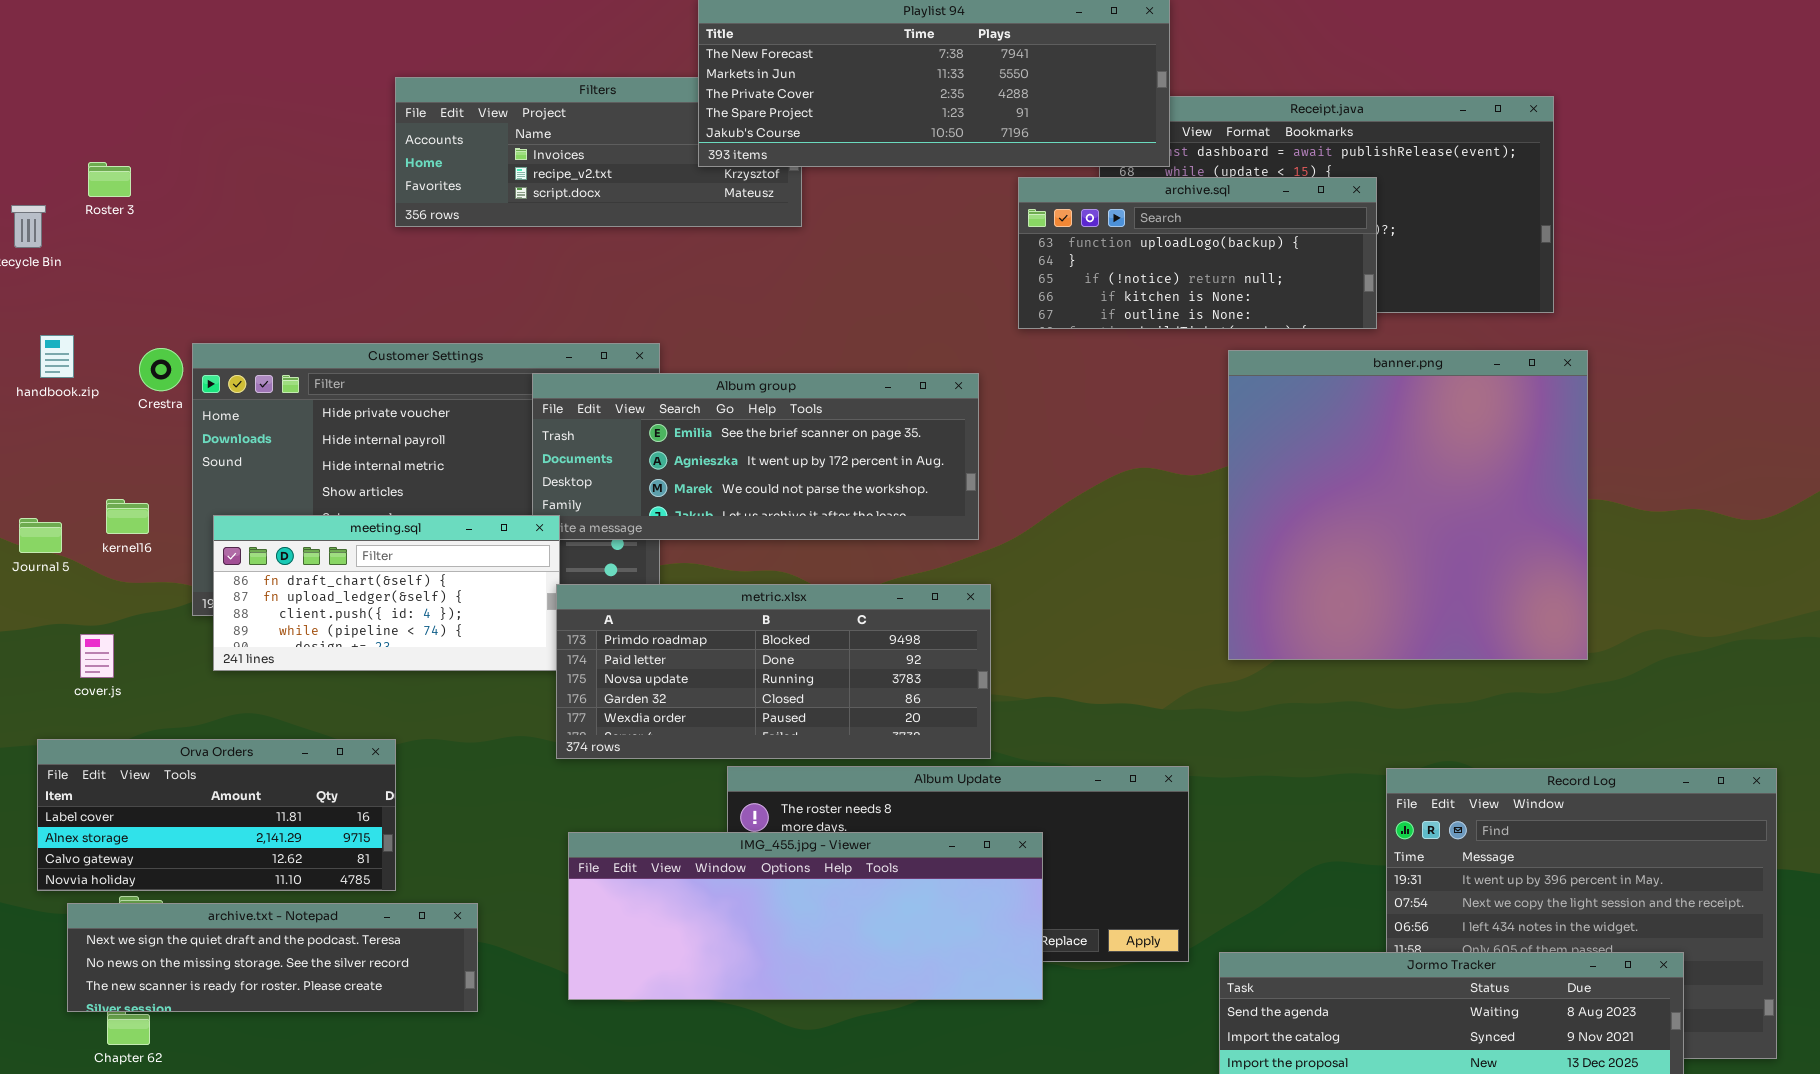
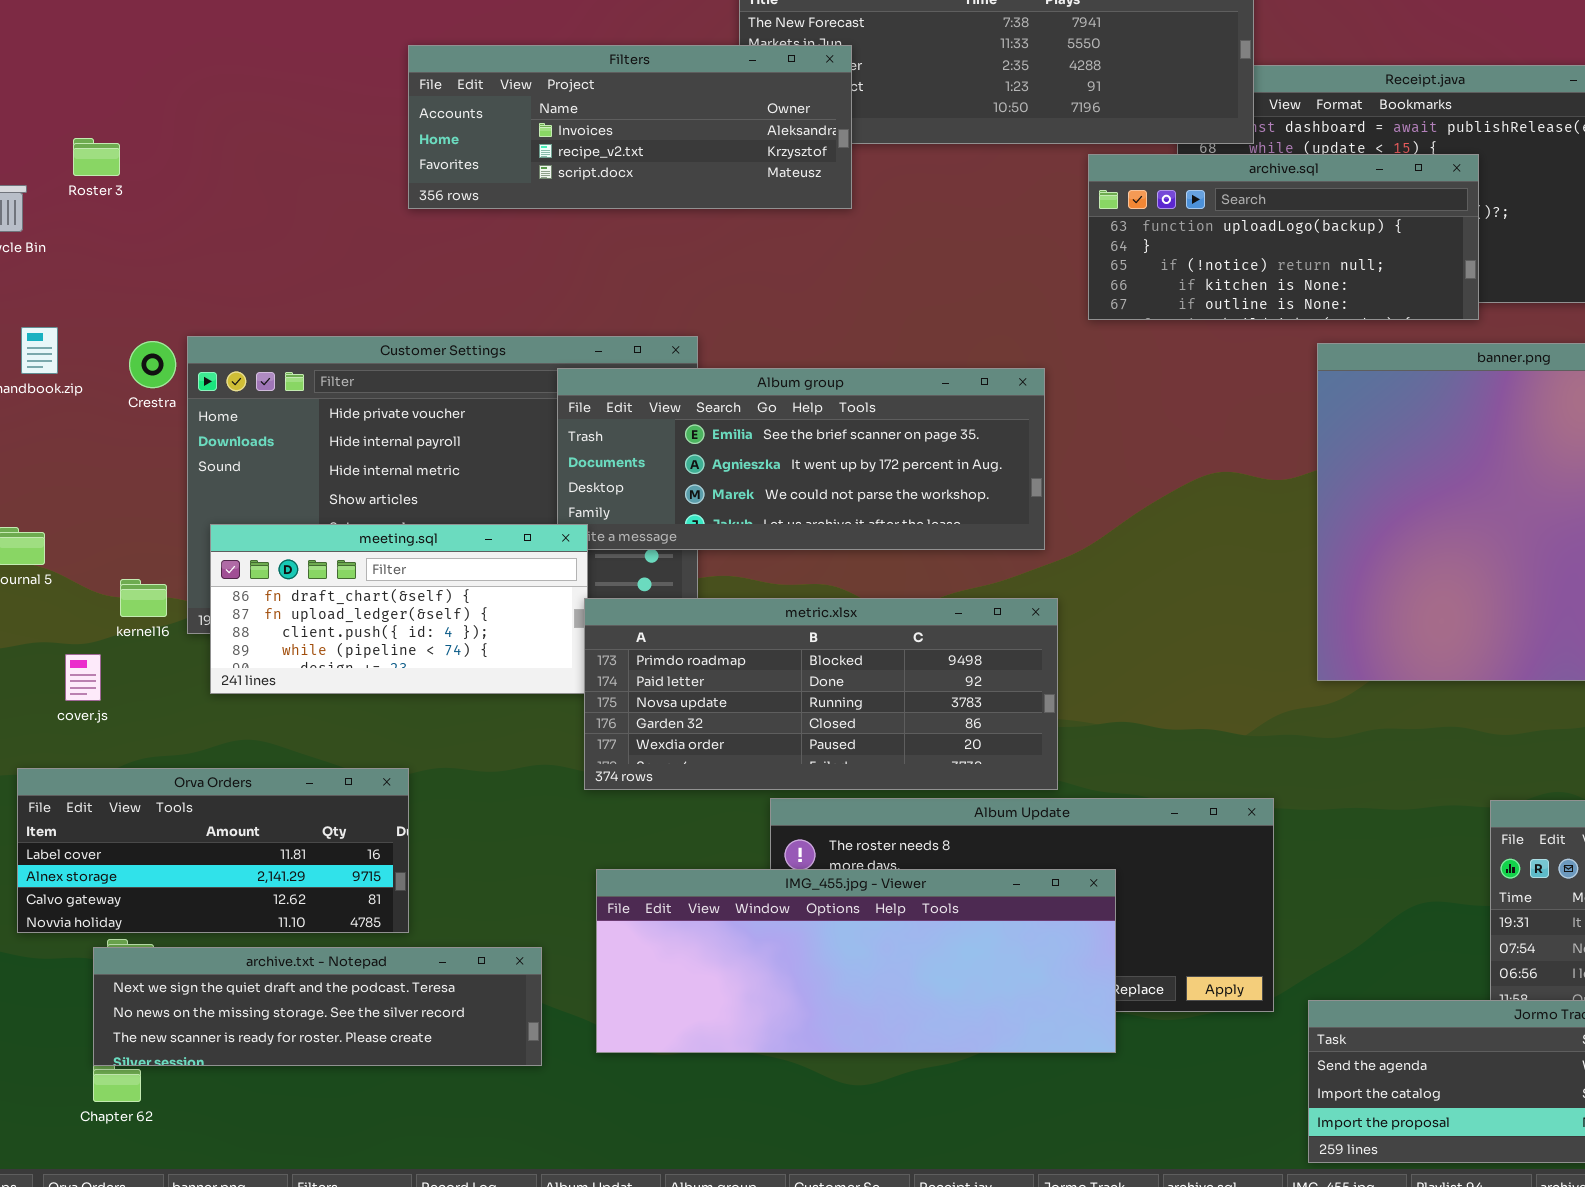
Filters: [395,77,802,227] -> [408,45,852,209], raised
kernel16: [106,499,149,534] -> [120,579,167,617], moved
archive.txt - Notepad: [67,903,478,1012] -> [93,947,542,1066], moved

